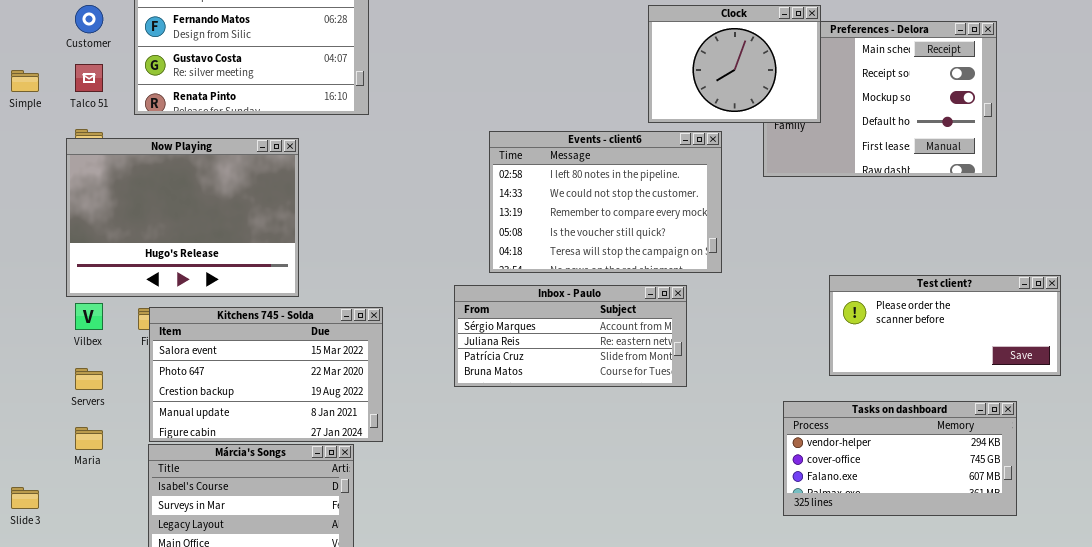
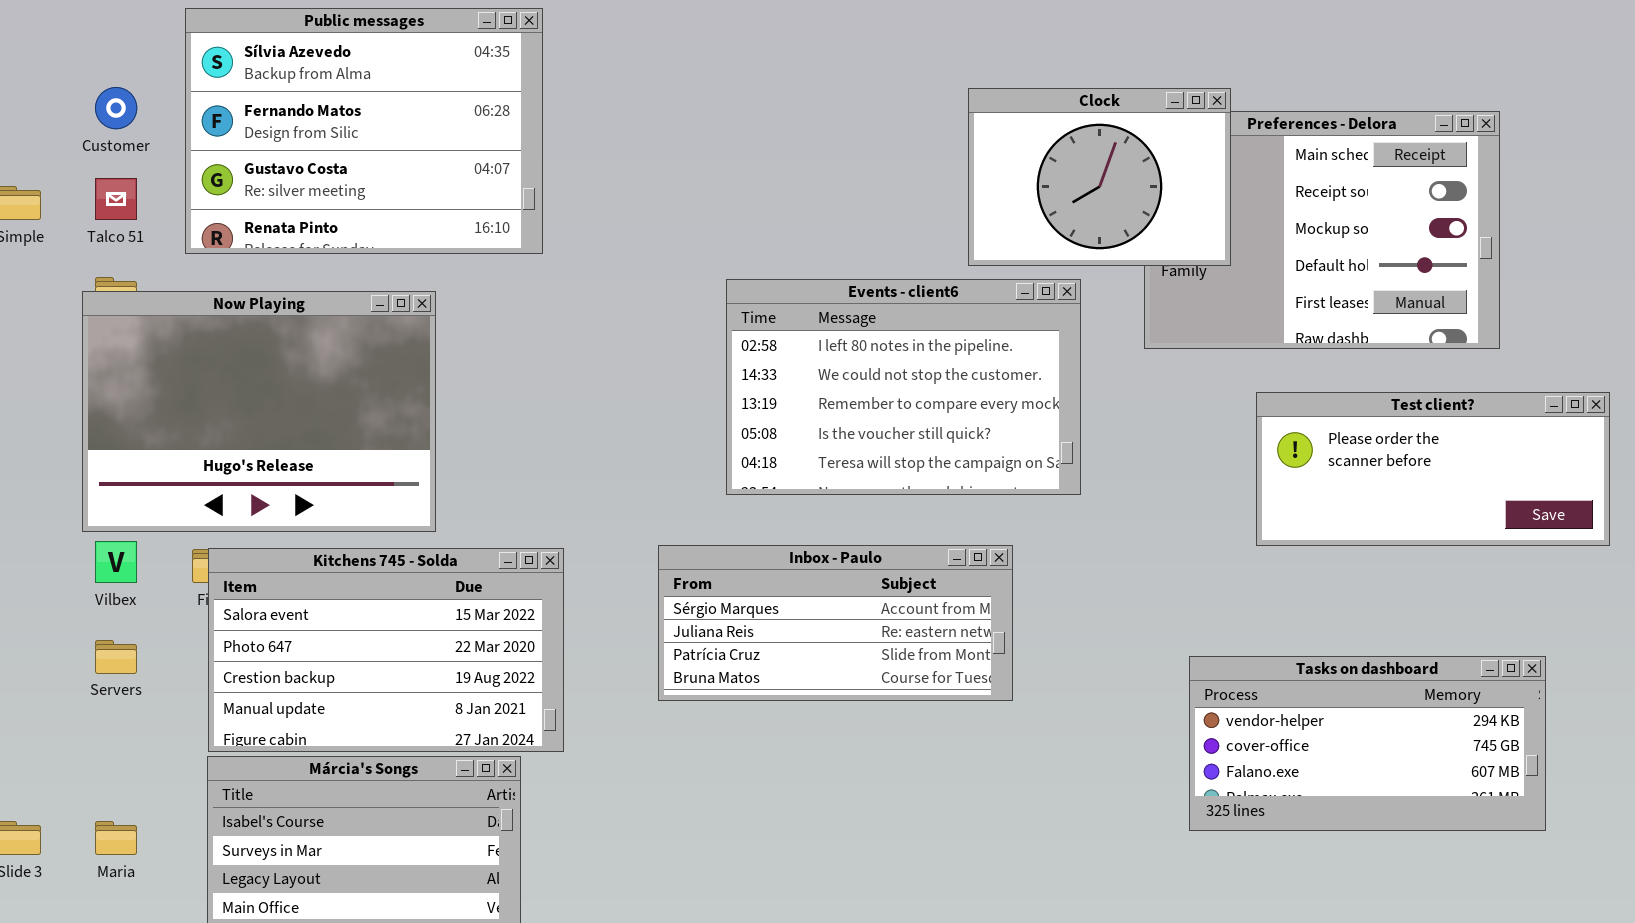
Test client?: [829,275,1061,376] -> [1256,392,1610,546], moved
Inbox - Paulo: [454,285,687,387] -> [658,545,1013,701], moved
Tasks on dashboard: [783,401,1017,516] -> [1189,656,1546,831], moved
Maria: [75,427,103,450] -> [95,821,137,855], moved

